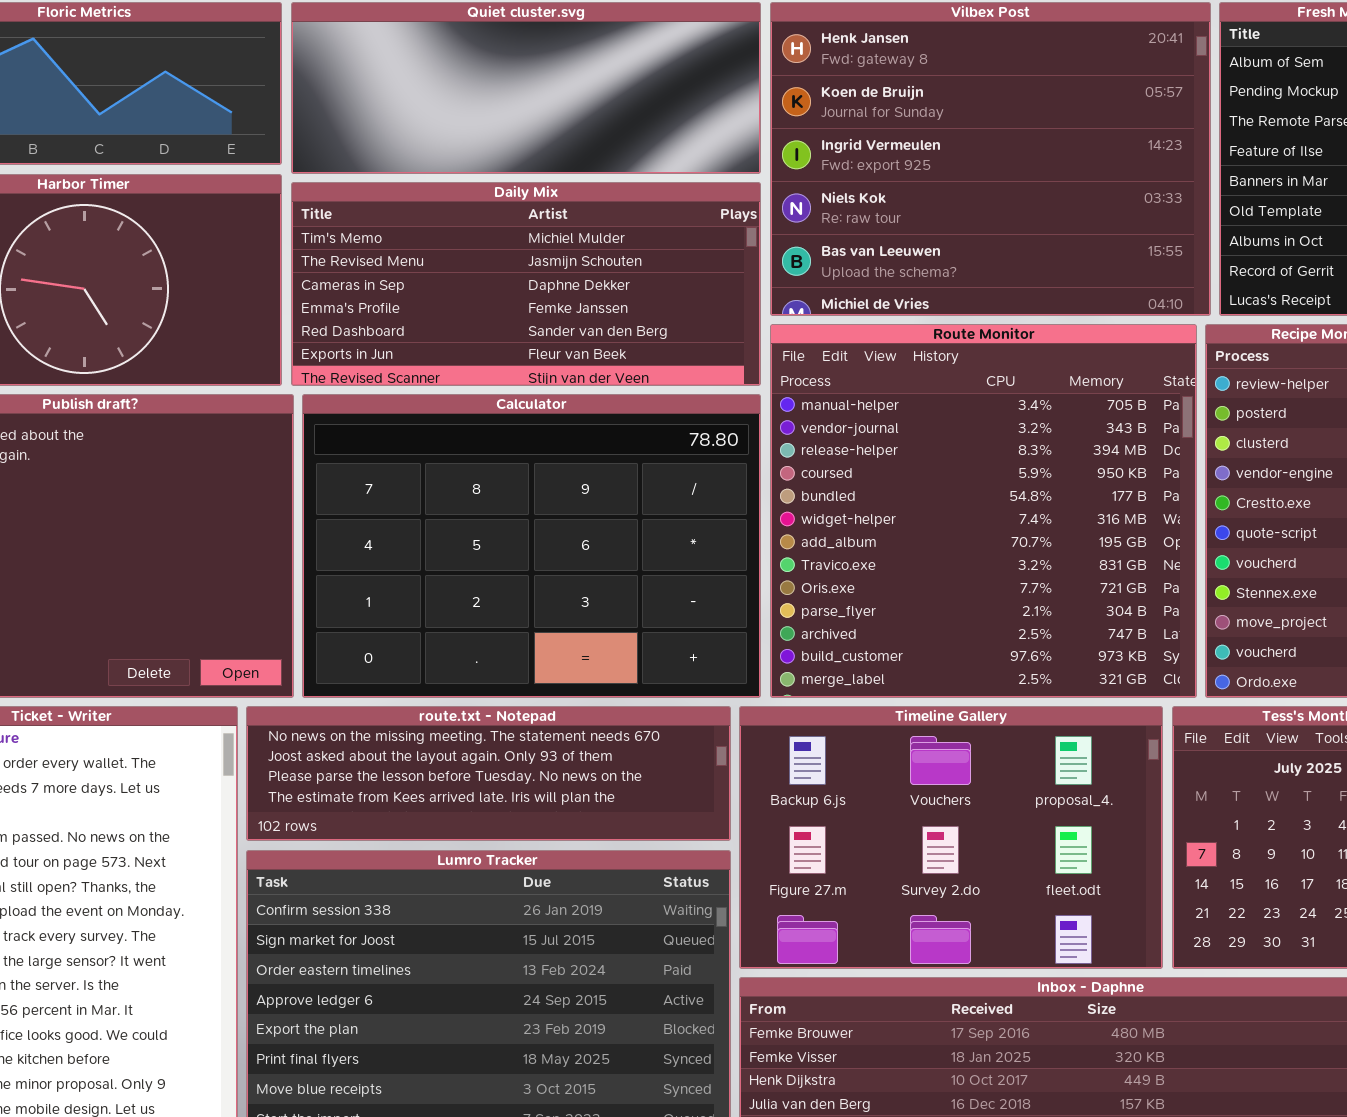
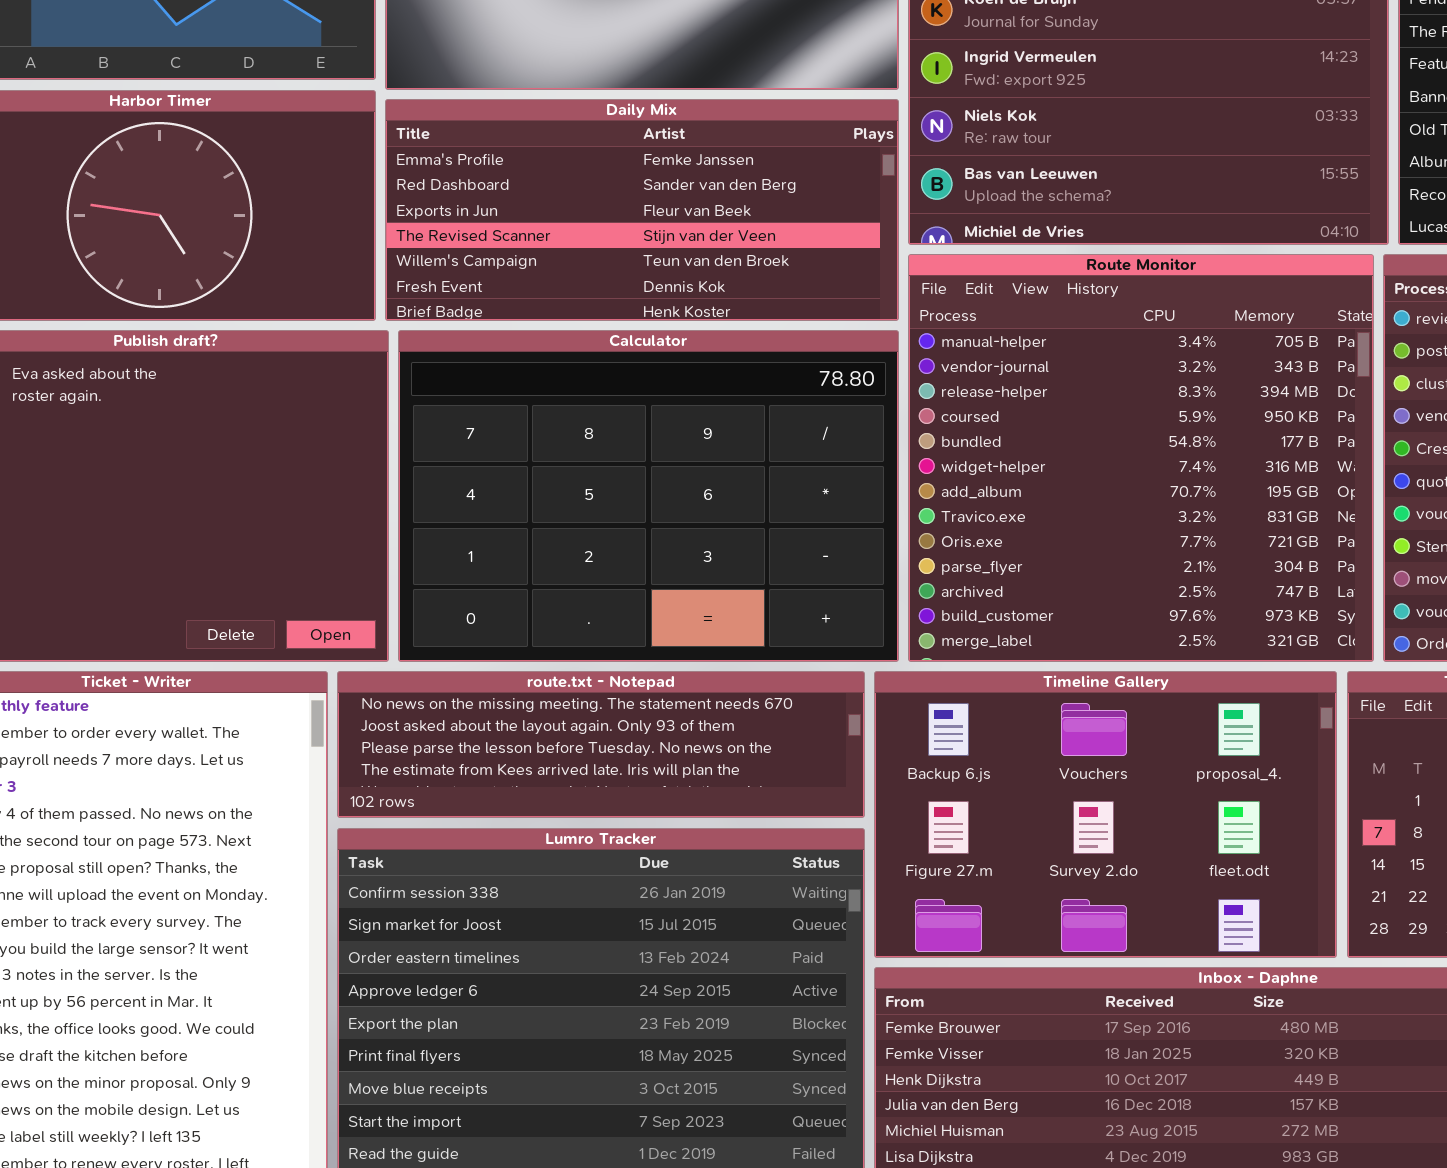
Daily Mix: [291,182,761,386] -> [385,99,899,321], scrolled down 3 rows

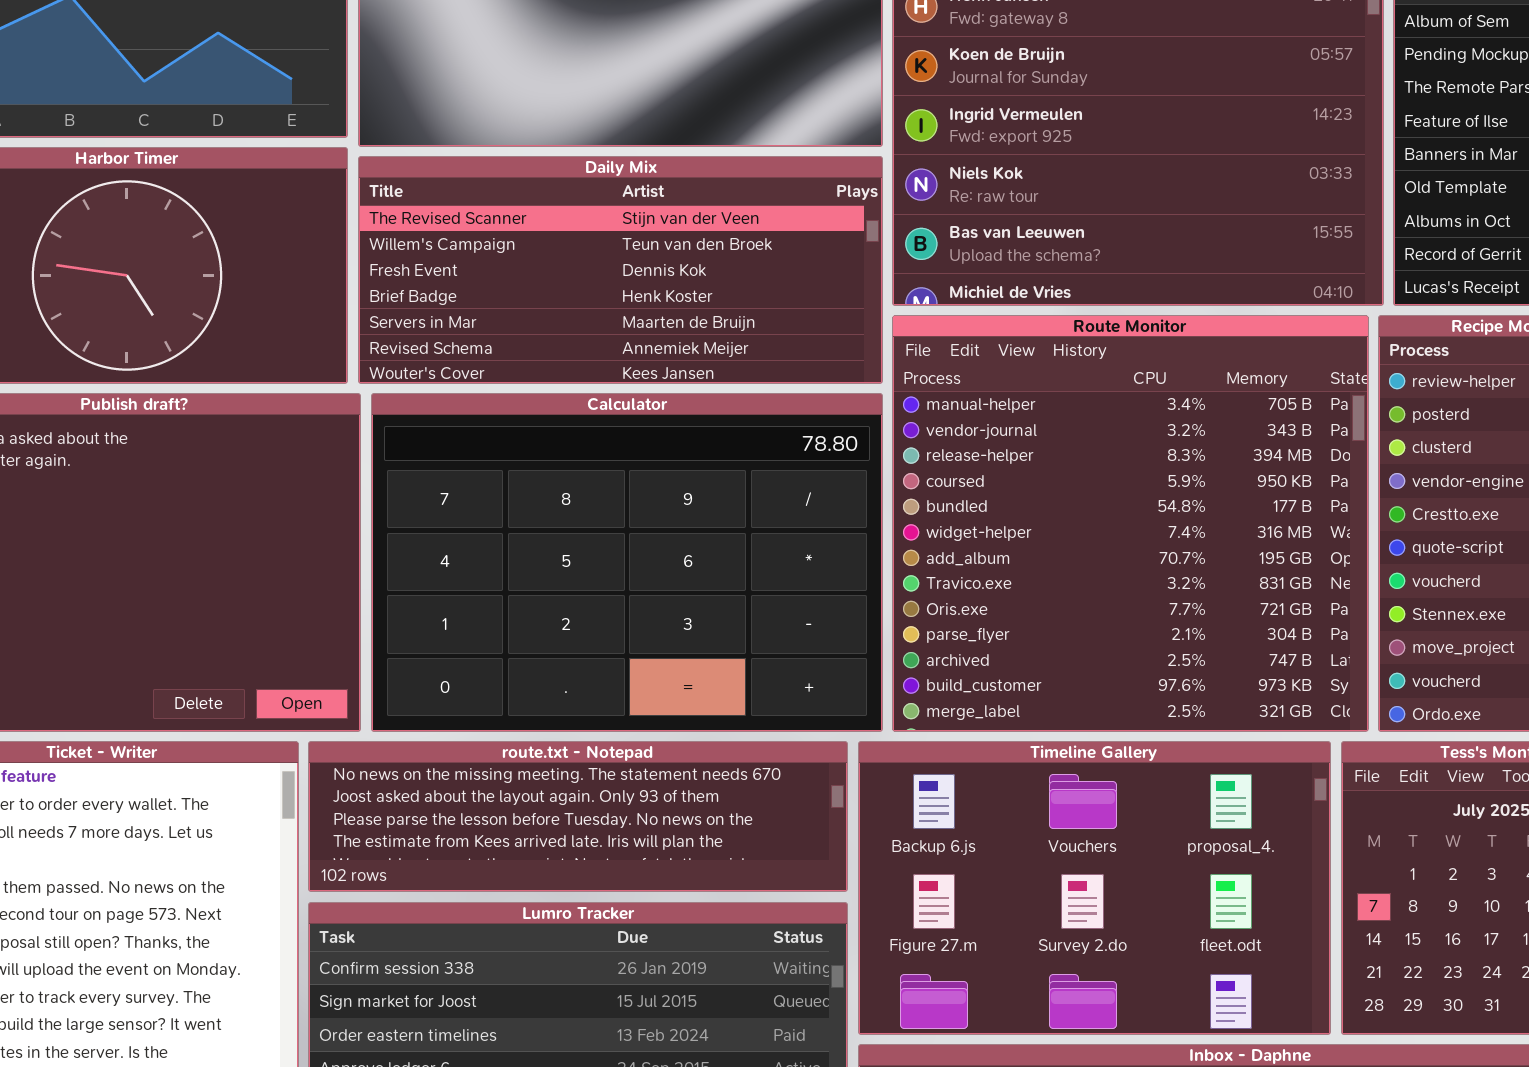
Daily Mix: [385,99,899,321] -> [358,156,883,384], scrolled down 3 rows

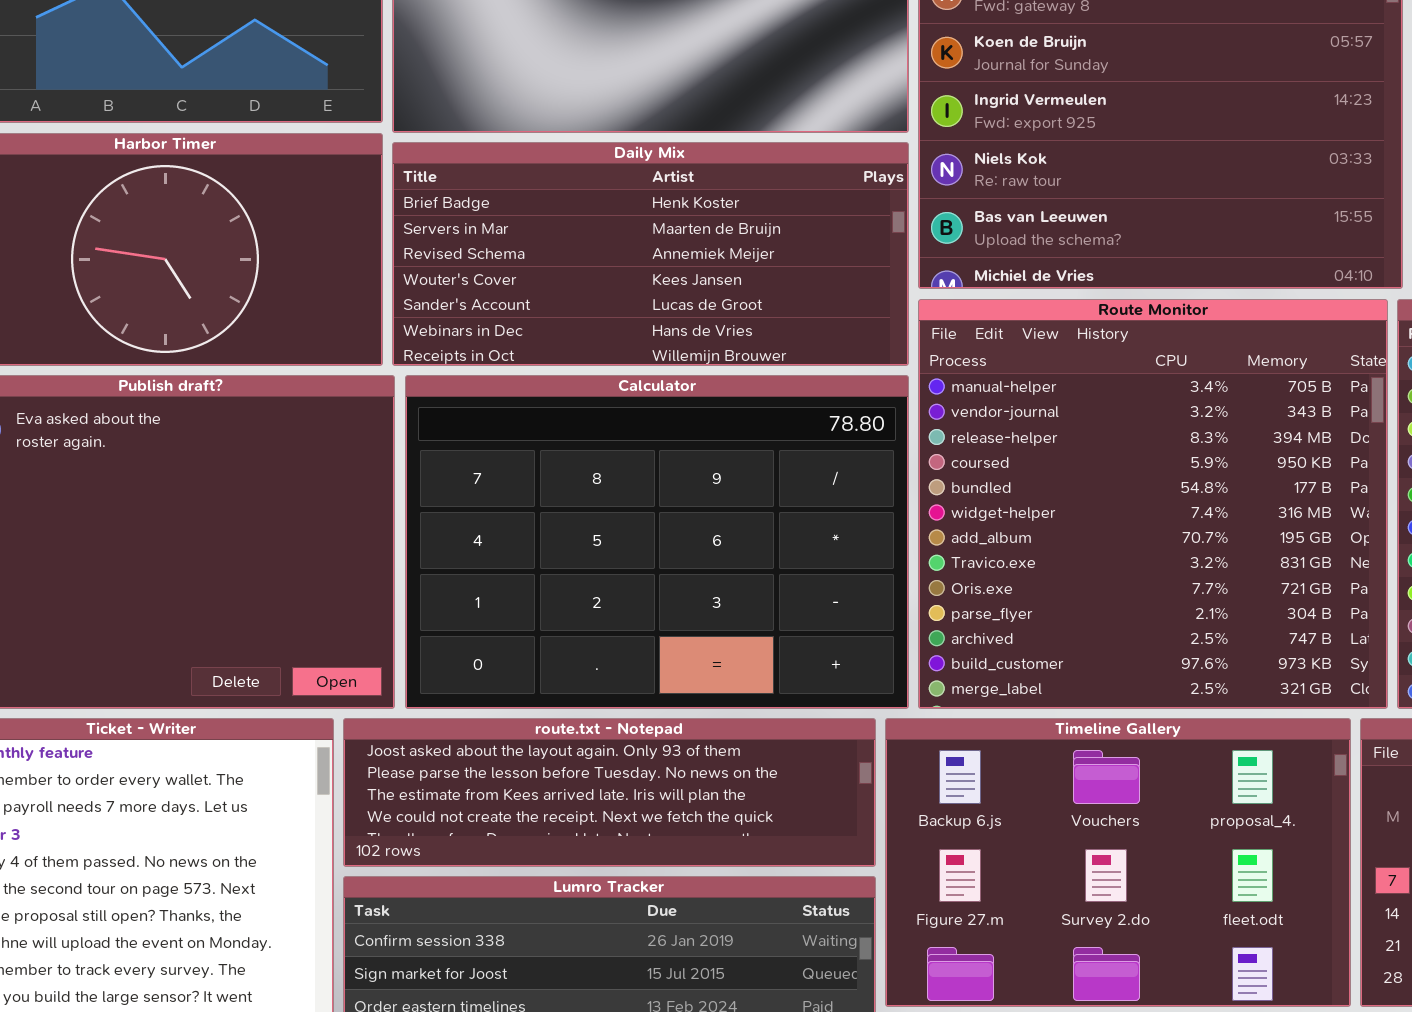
Daily Mix: [358,156,883,384] -> [392,142,909,366], scrolled down 3 rows
route.txt - Notepad: [308,741,848,892] -> [343,718,876,867], scrolled down 1 row

